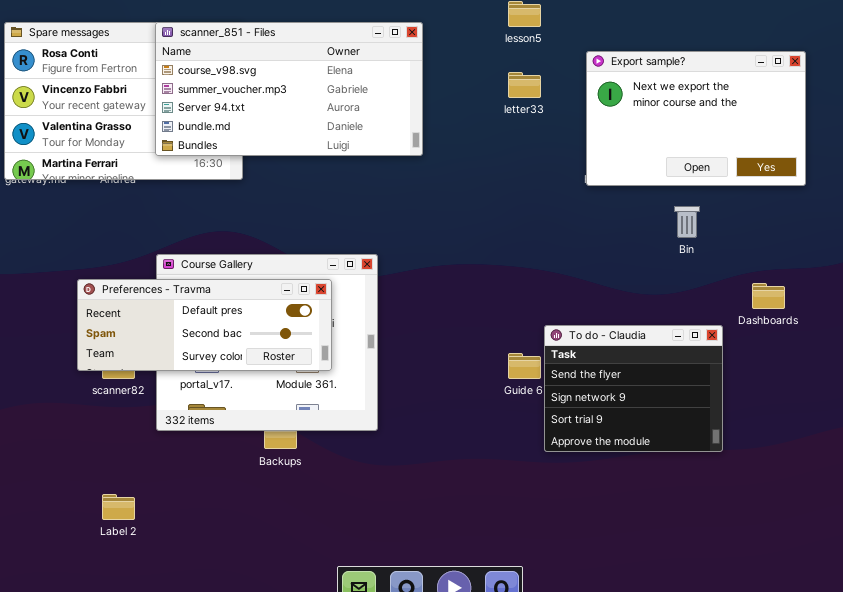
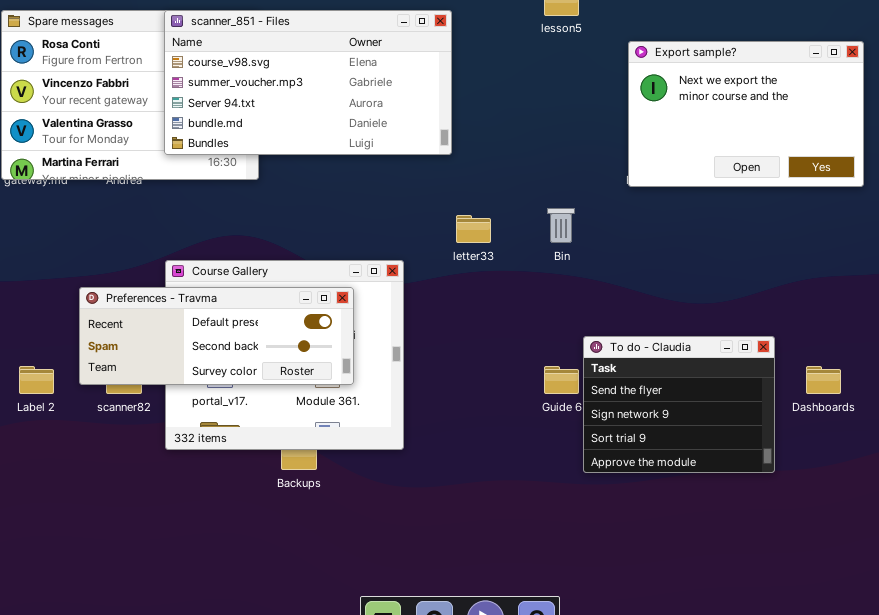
letter33: [508,72,541,98] -> [456,215,491,243], moved
Bin: [674,206,700,238] -> [547,208,575,243], moved
Dashboards: [752,283,785,309] -> [806,366,841,394], moved
Label 2: [102,494,135,520] -> [19,366,54,394], moved

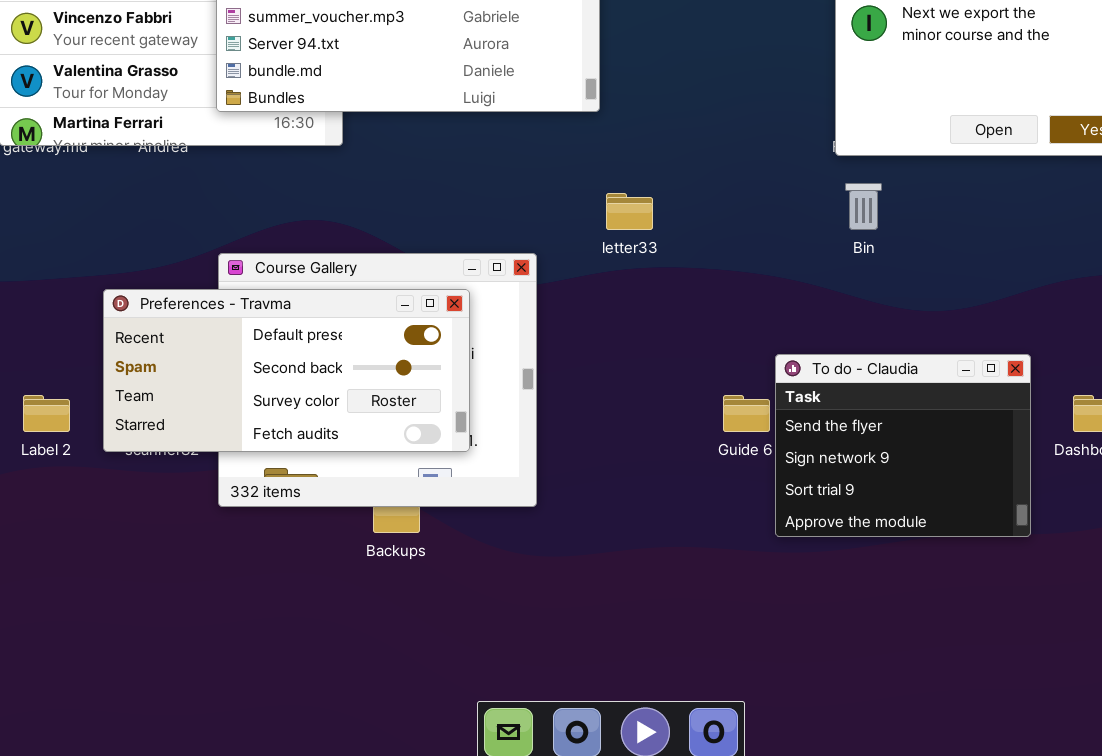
Bin: [547,208,575,243] -> [845,183,882,230], moved
Preferences - Travma: [79,287,354,385] -> [103,289,470,452], resized

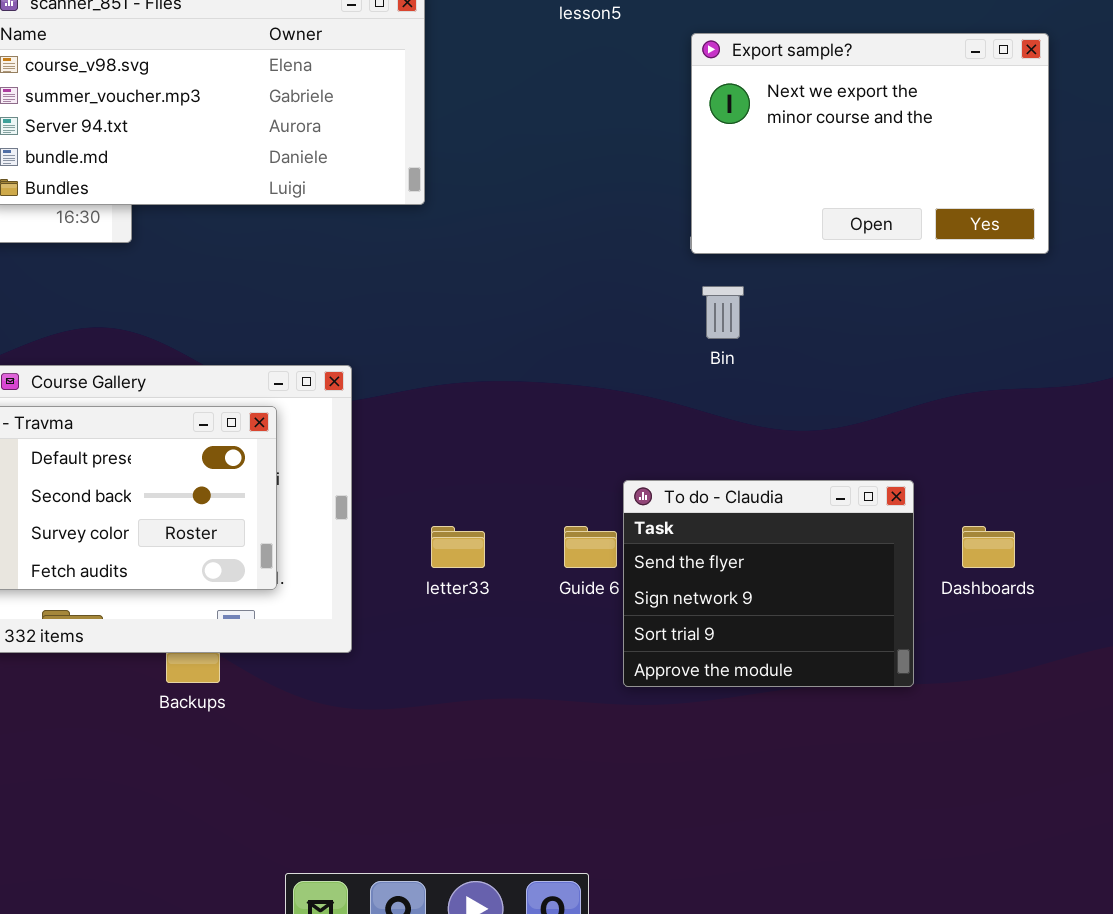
letter33: [606,193,653,230] -> [431,526,485,568], moved

